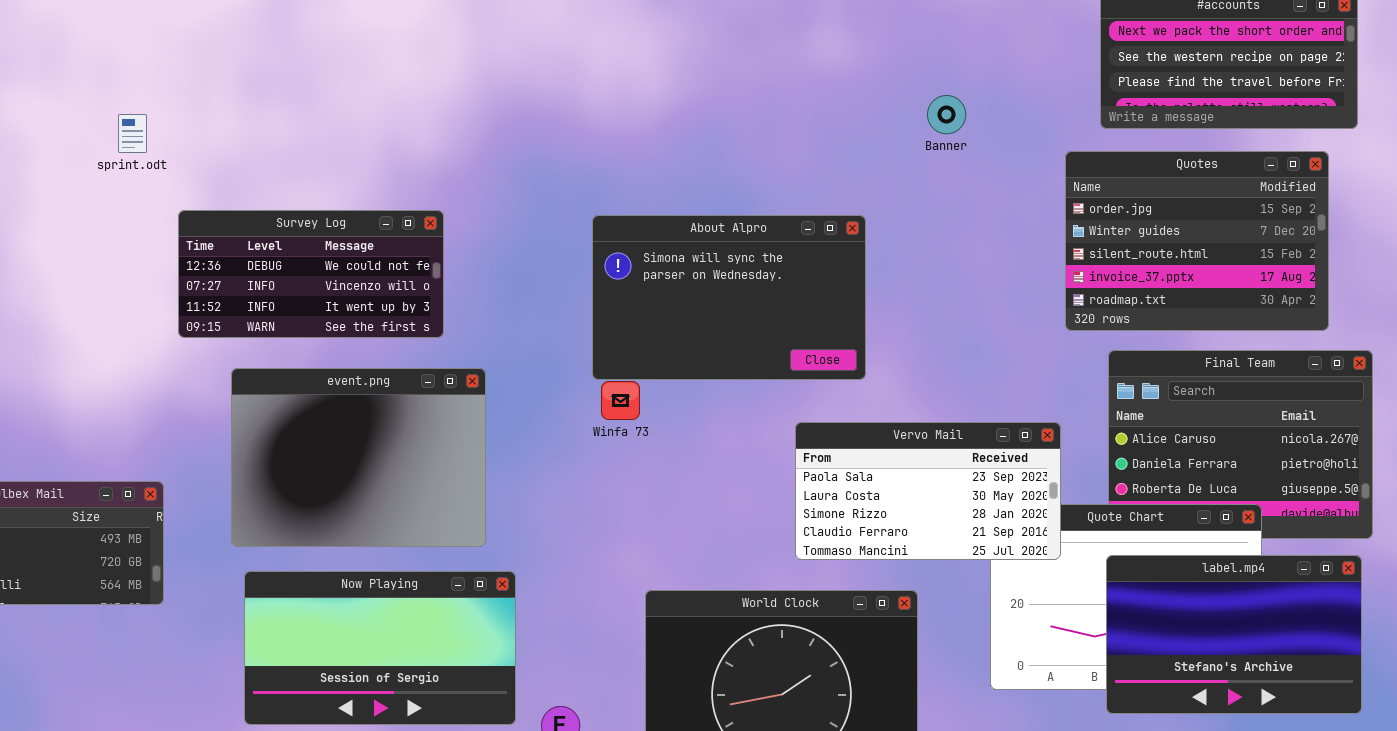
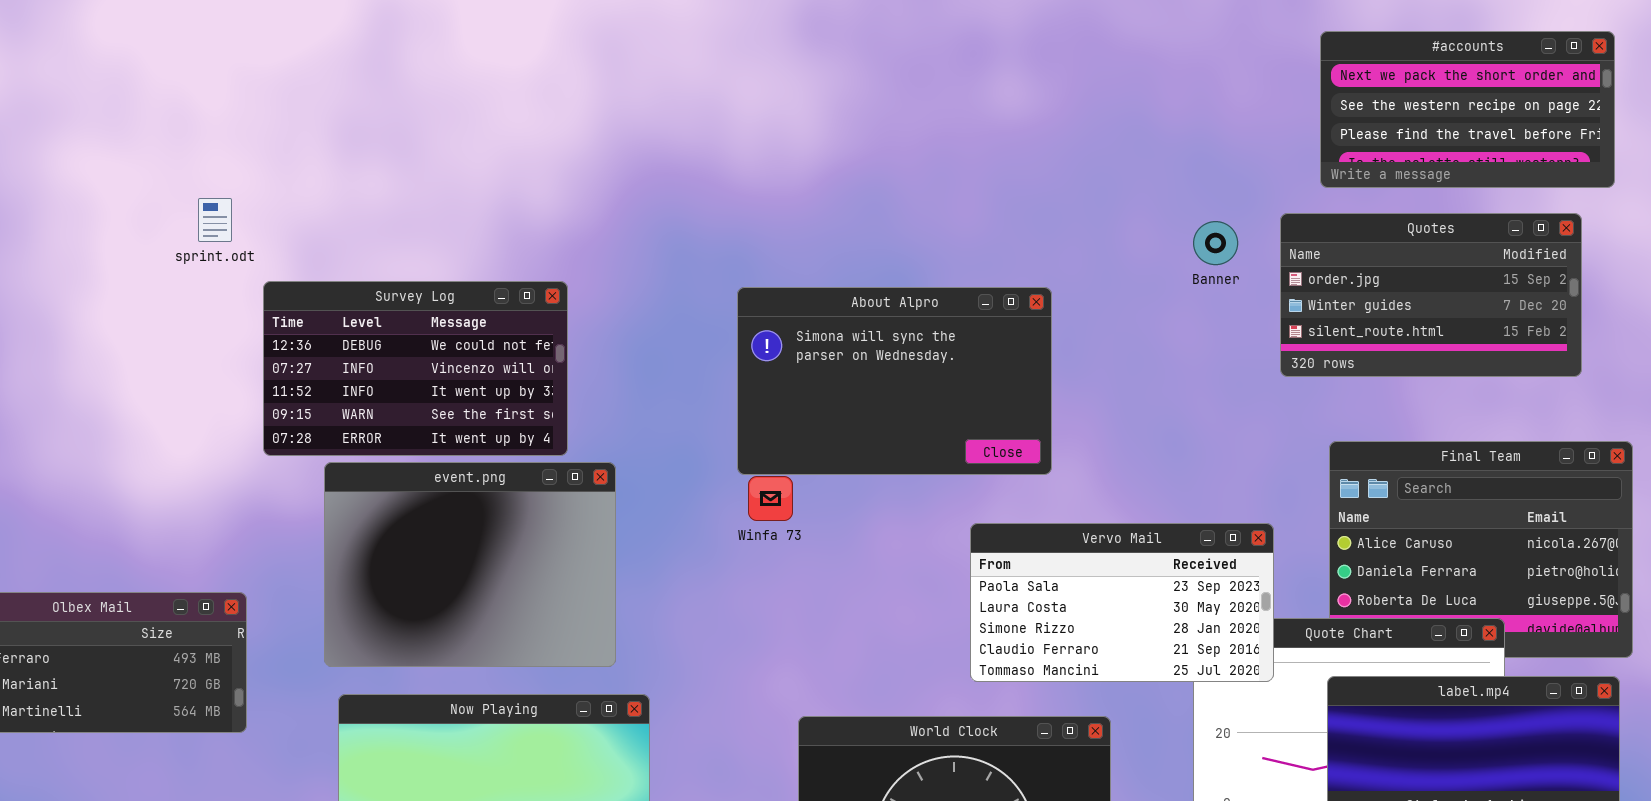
Banner: [927,95,966,134] -> [1193,221,1238,265], moved
sprint.odt: [118,114,147,153] -> [198,198,232,242], moved
Quotes: [1065,151,1329,331] -> [1280,213,1582,377], resized
Survey Log: [178,210,444,338] -> [263,281,568,456], resized

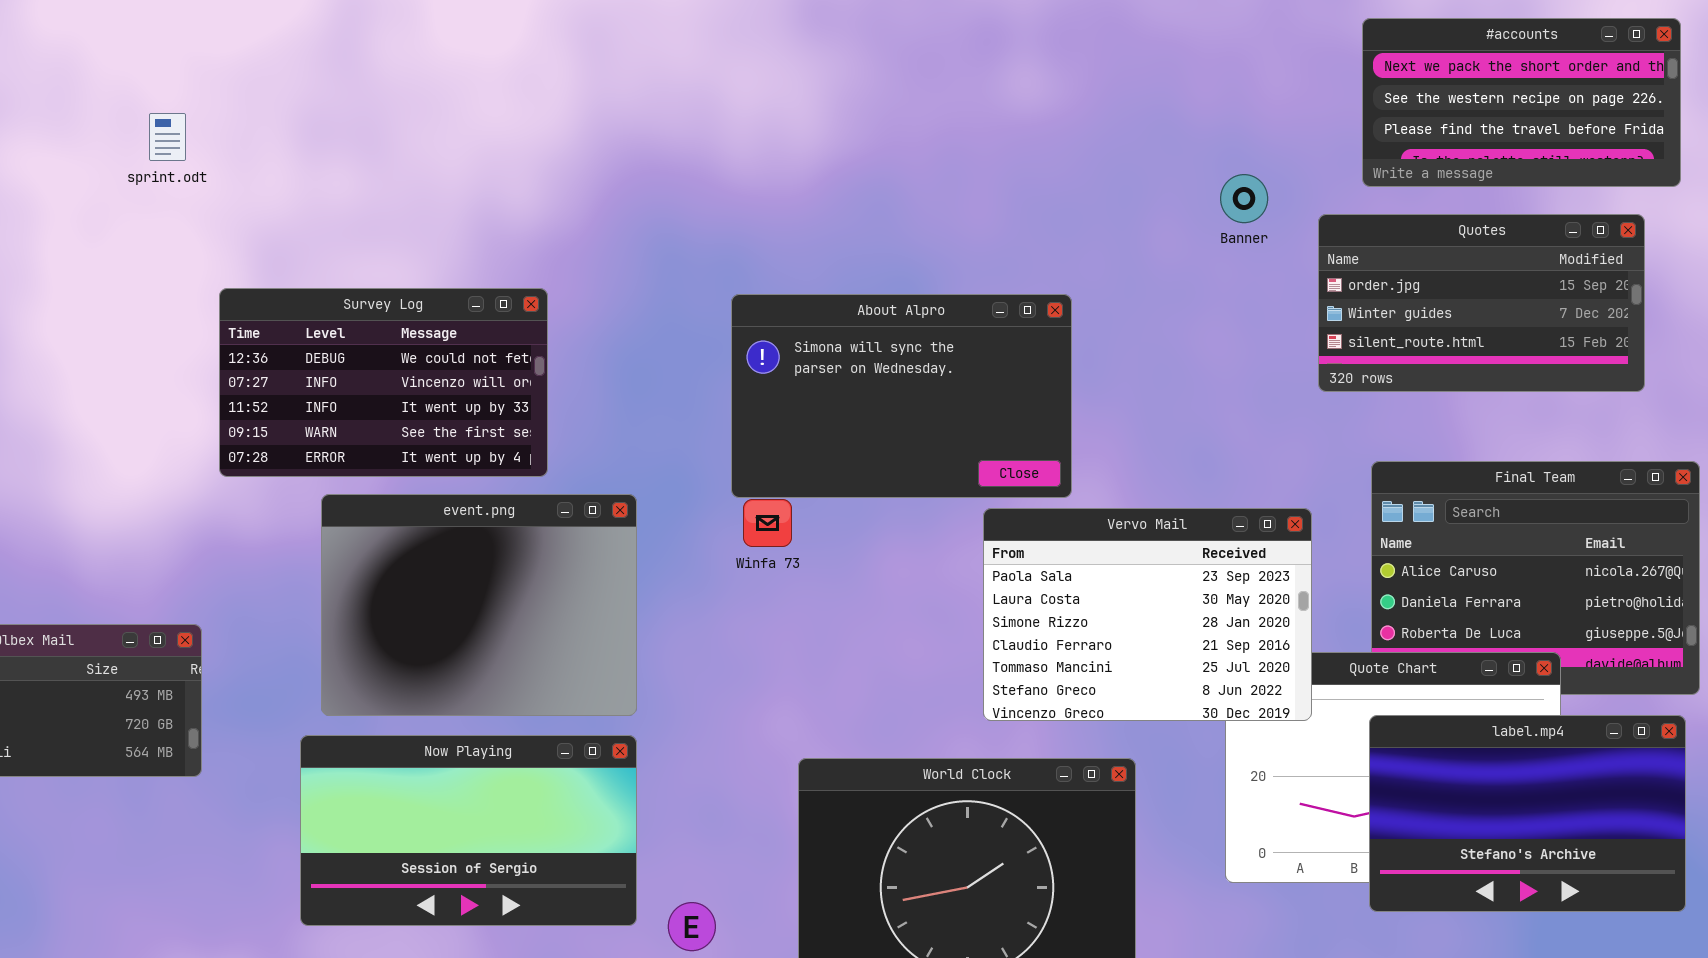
sprint.odt: [198,198,232,242] -> [149,113,186,161], moved
Banner: [1193,221,1238,265] -> [1220,174,1268,223], moved
event.png: [324,462,616,667] -> [321,494,637,716], moved
Vervo Mail: [970,523,1274,682] -> [983,508,1312,721], resized

